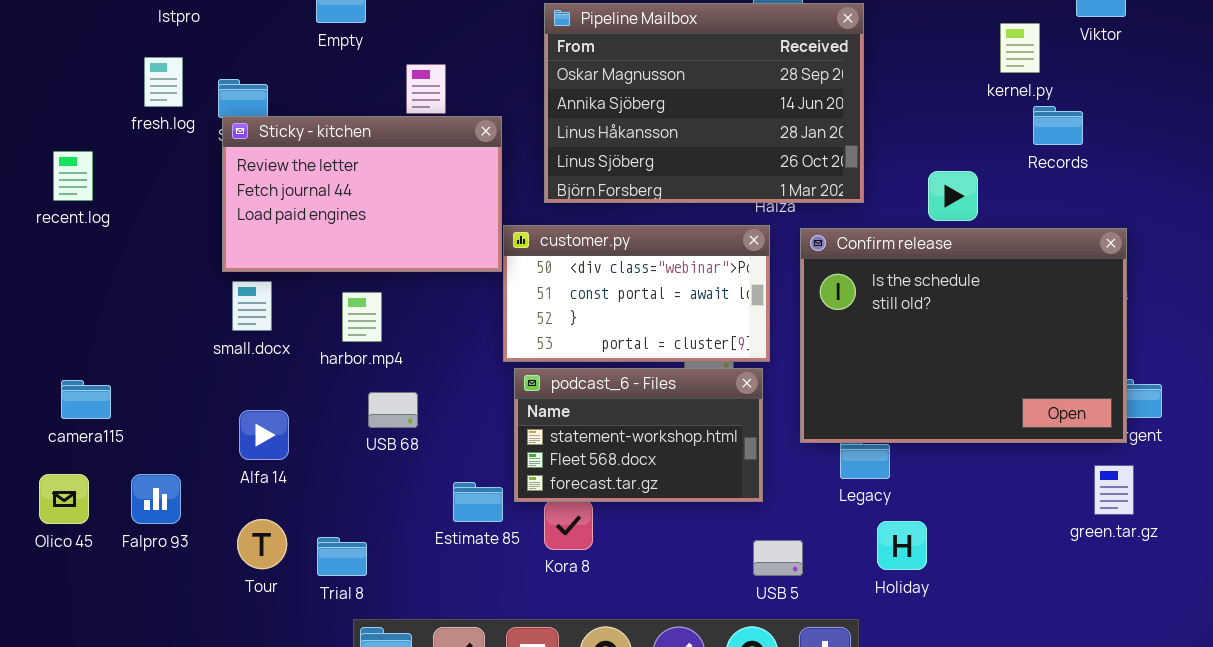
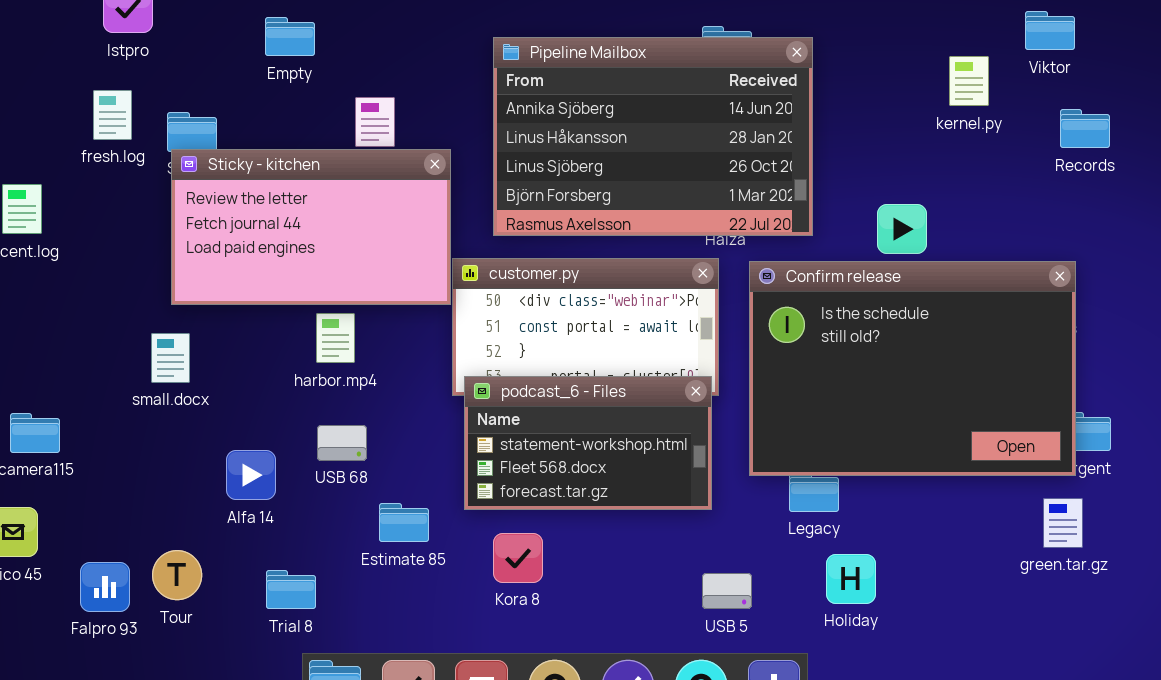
Pipeline Mailbox: [544,3,864,203] -> [493,37,813,236], scrolled down 1 row
Records: [1033,106,1083,145] -> [1060,109,1110,148], moved
small.docx: [232,281,272,331] -> [151,333,190,383], moved
harbor.mp4: [342,292,382,342] -> [316,313,355,363], moved
podcast_6 - Files: [514,368,763,502] -> [464,376,712,510], moved
Alfa 14: [239,410,289,460] -> [226,450,276,500], moved
Falpro 93: [131,474,181,524] -> [80,562,130,612], moved
Estimate 85: [453,482,503,522] -> [379,503,429,542], moved
Tour: [237,519,287,569] -> [152,550,202,600], moved

